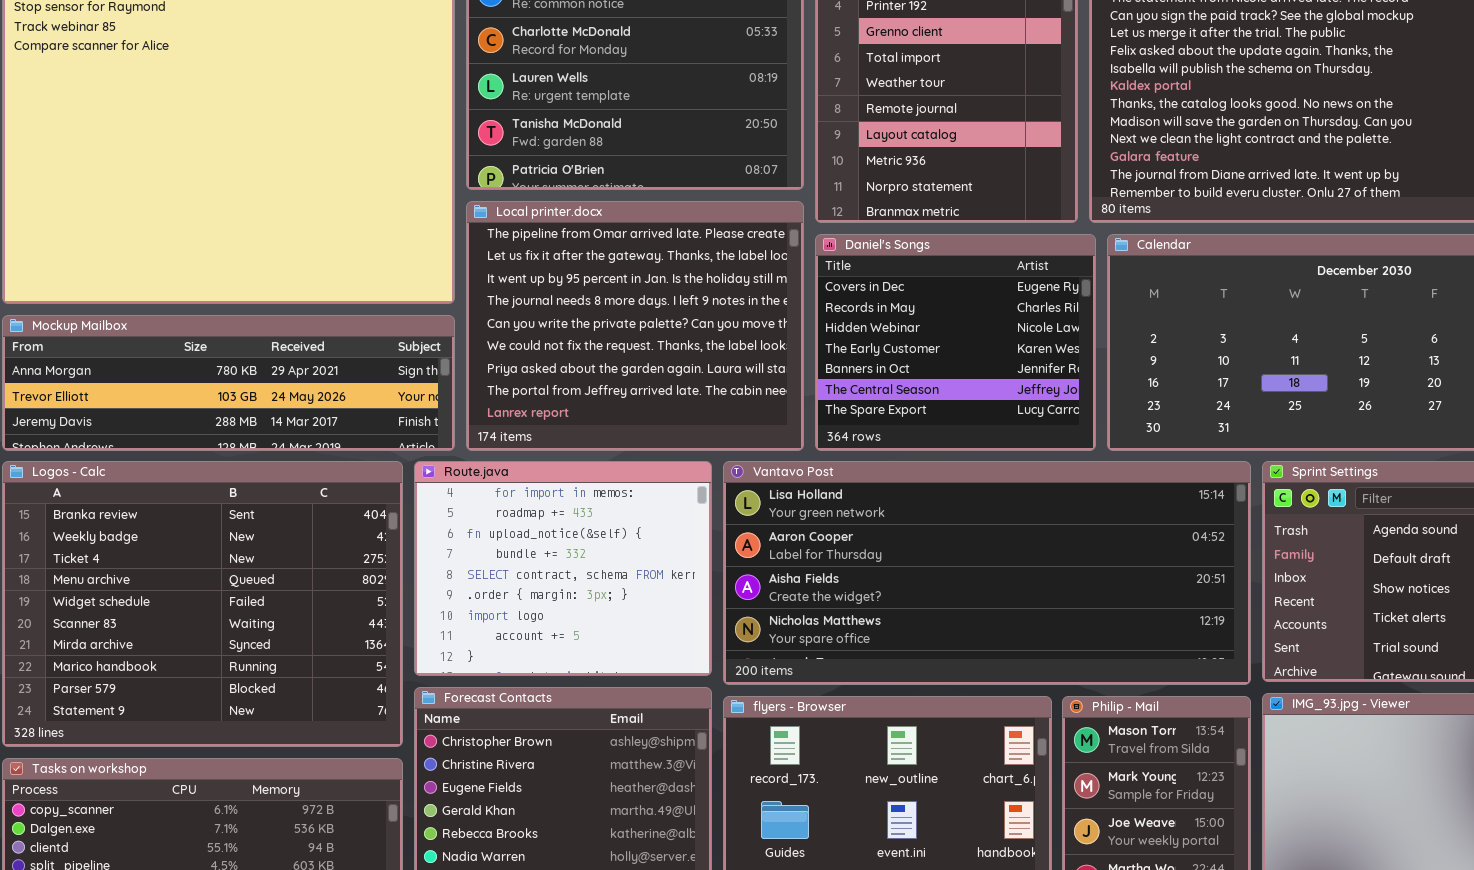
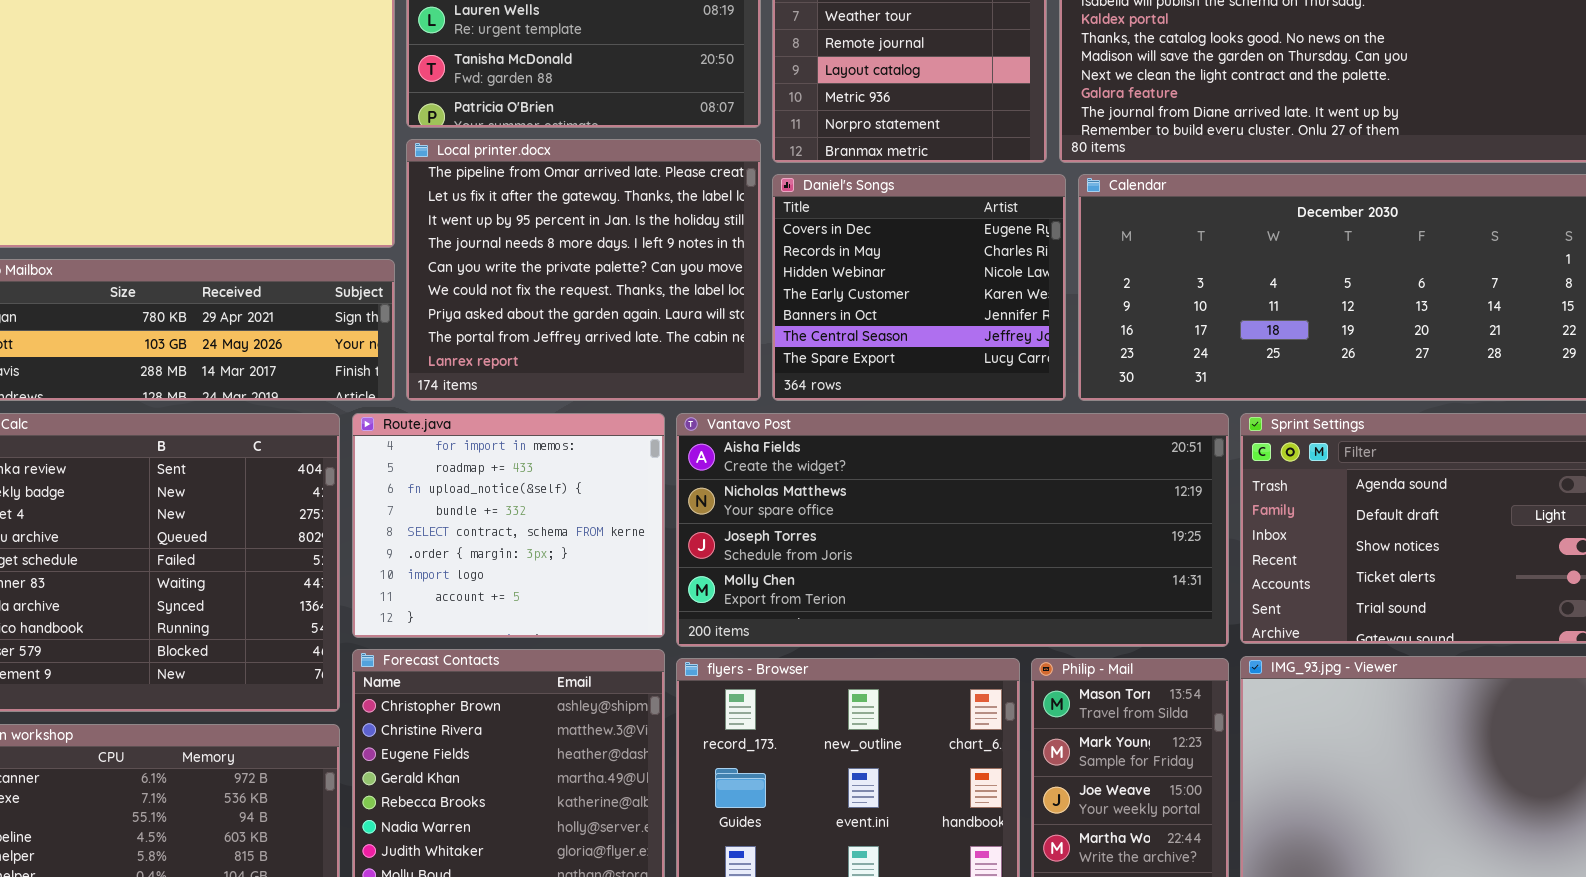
Vantavo Post: [723,461,1251,685] -> [676,413,1229,647], scrolled down 2 rows

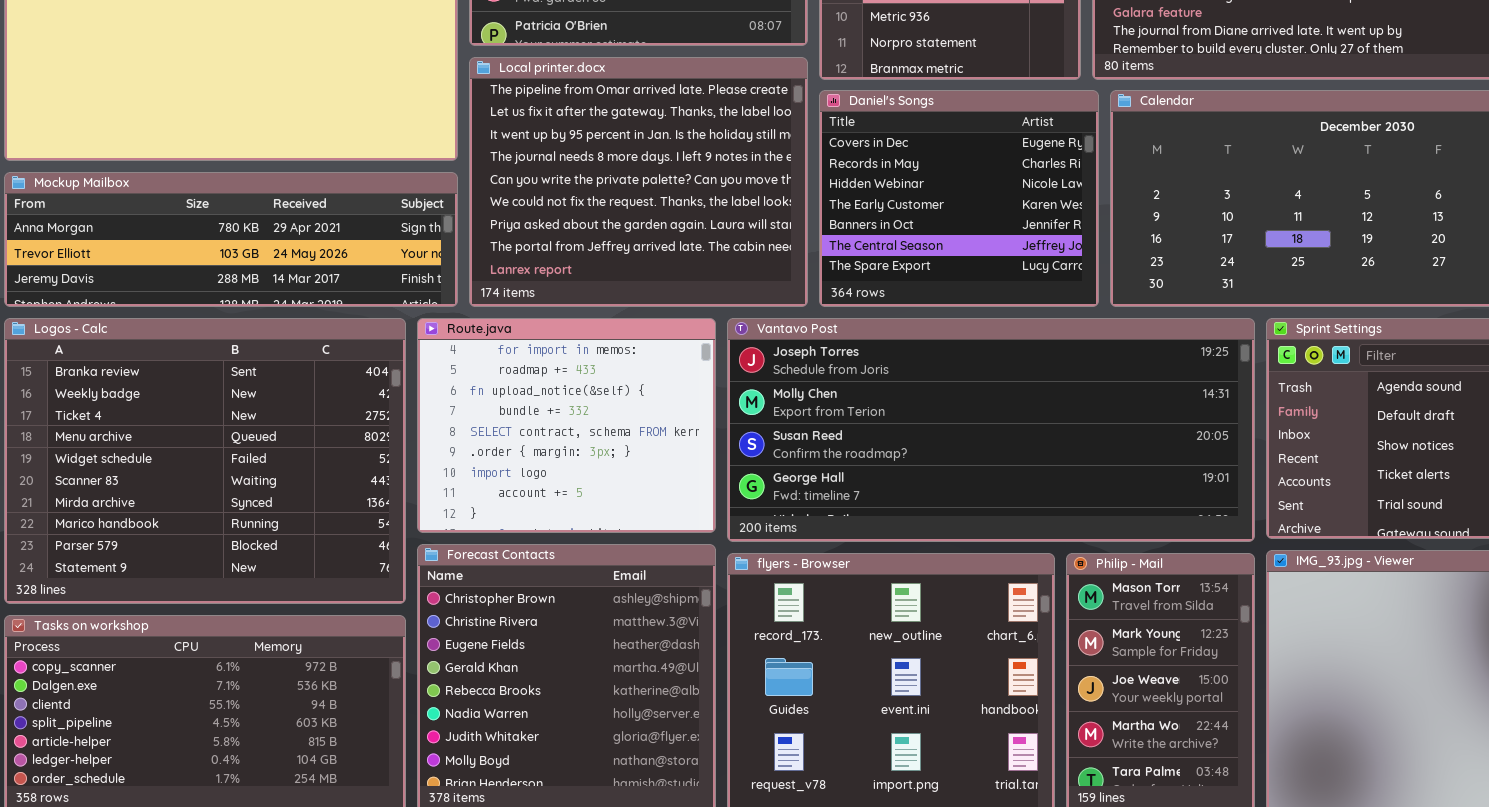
Vantavo Post: [676,413,1229,647] -> [727,318,1255,542], scrolled down 2 rows

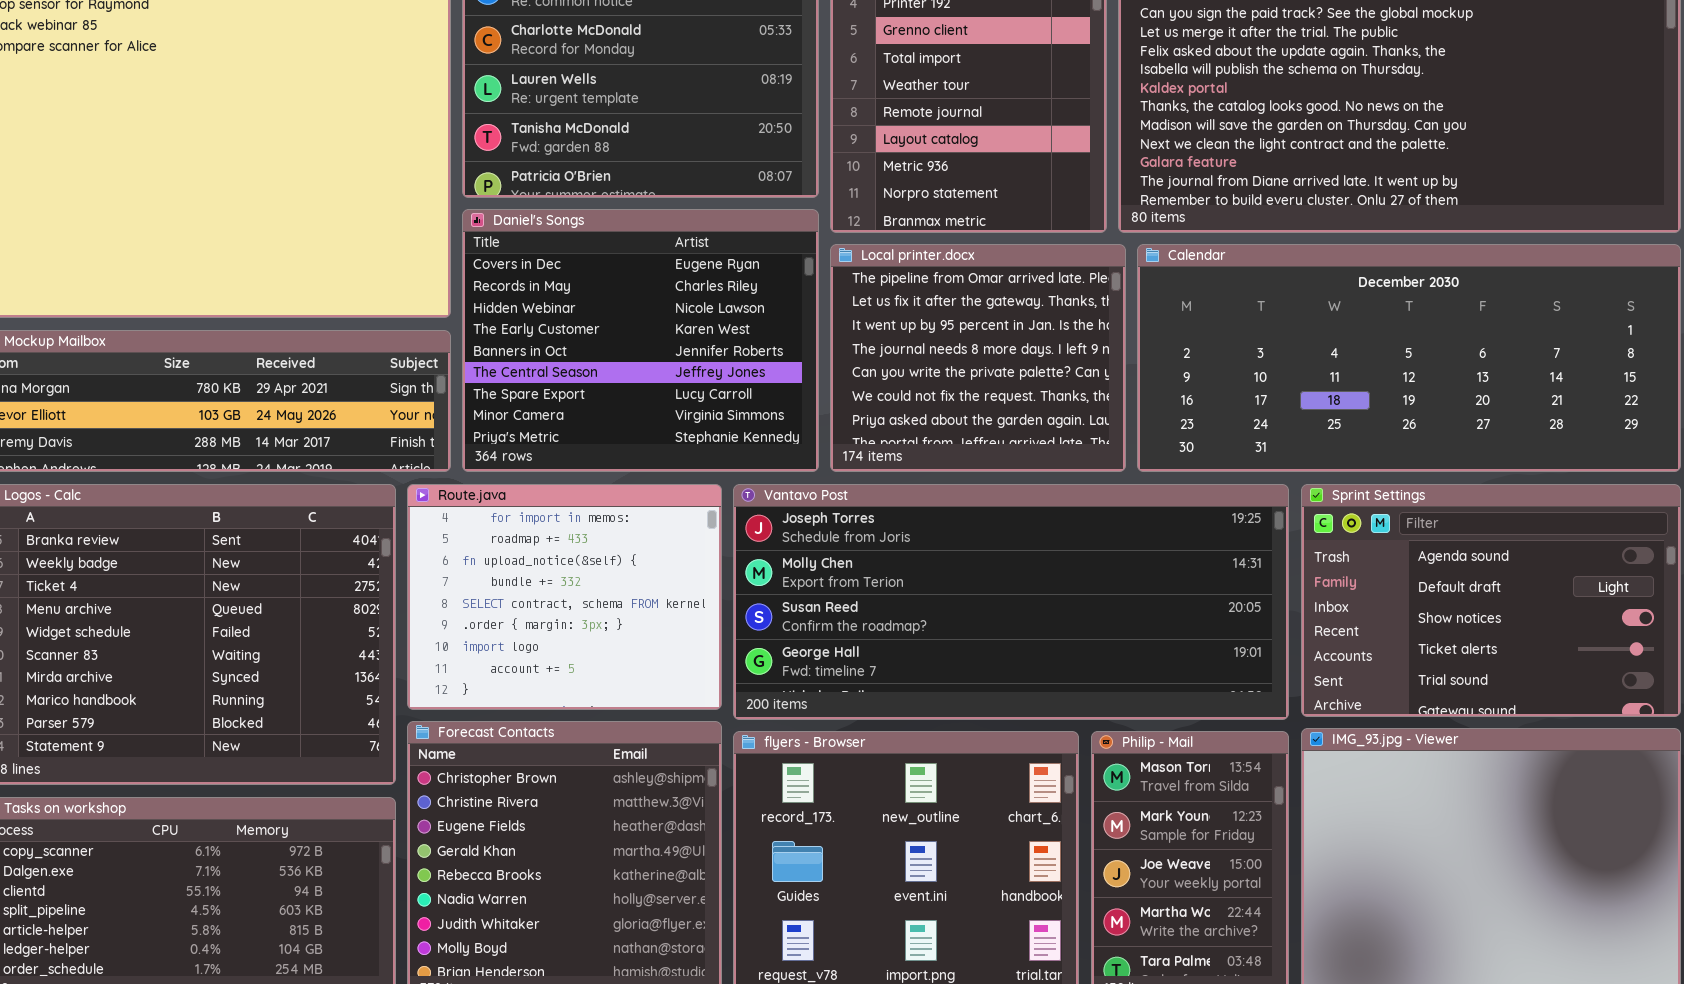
Local printer.docx: [469,57,808,307] -> [830,244,1126,472], moved, resized
Daniel's Songs: [819,90,1099,307] -> [462,209,819,472], moved, resized

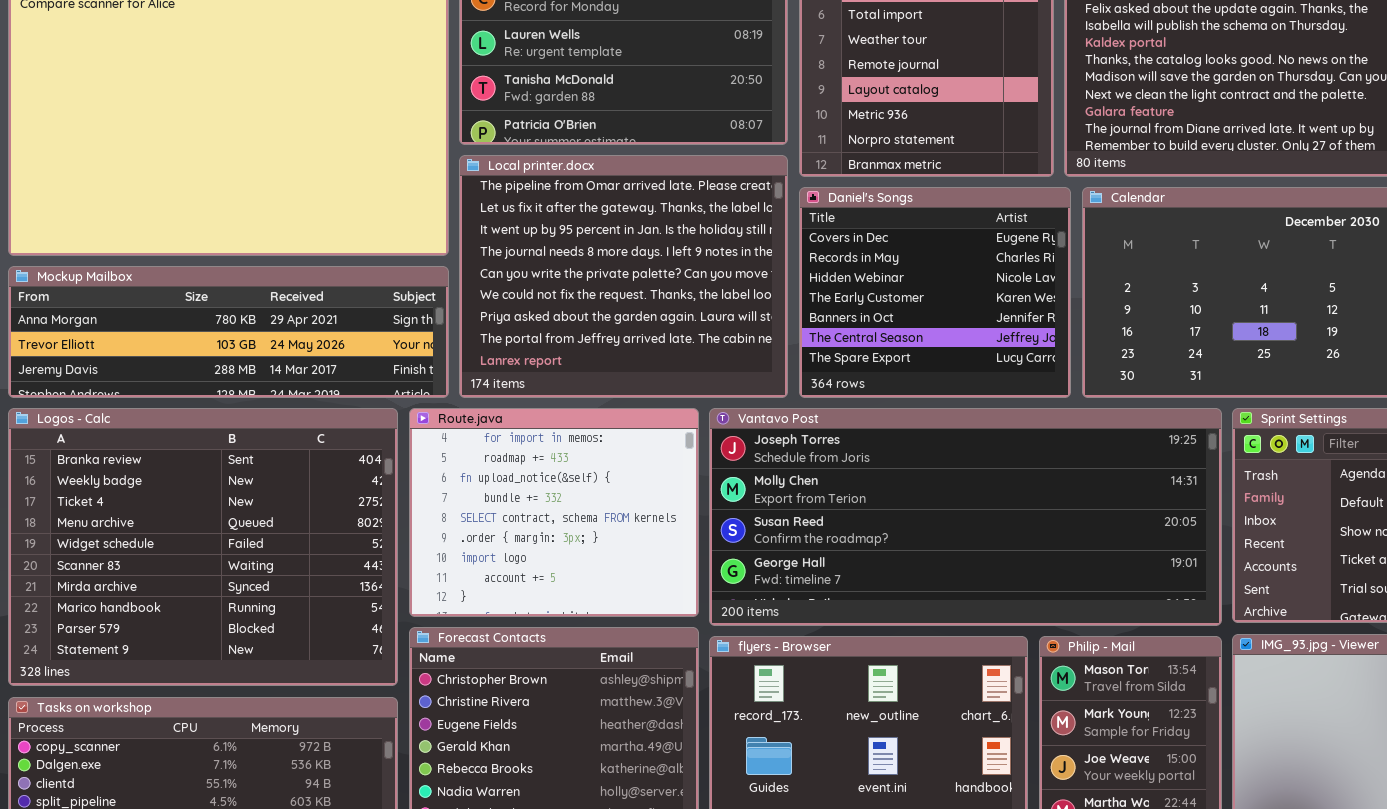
Daniel's Songs: [462,209,819,472] -> [799,187,1071,398], moved, resized
Local printer.docx: [830,244,1126,472] -> [459,155,788,398], moved, resized

